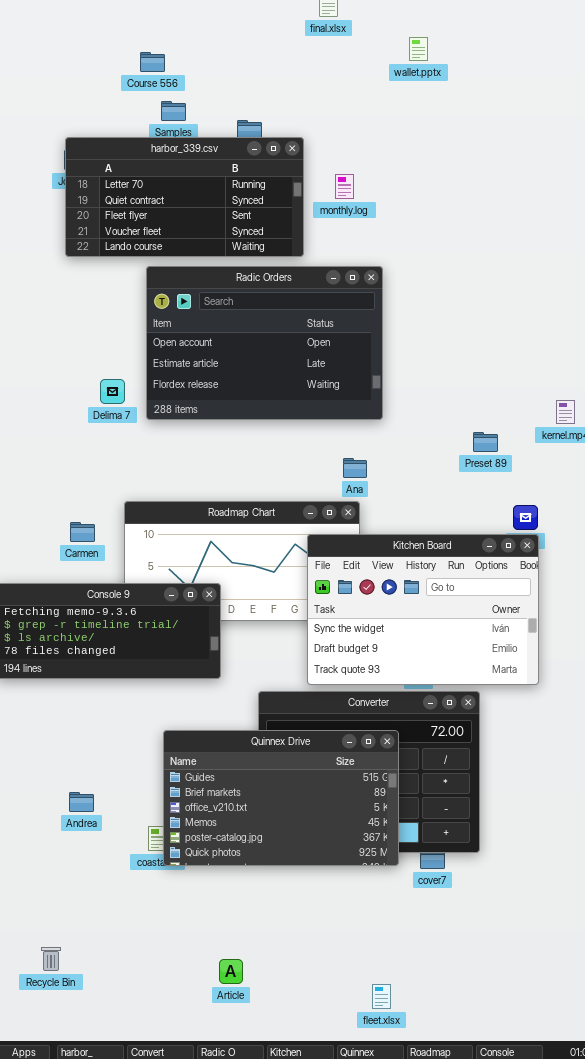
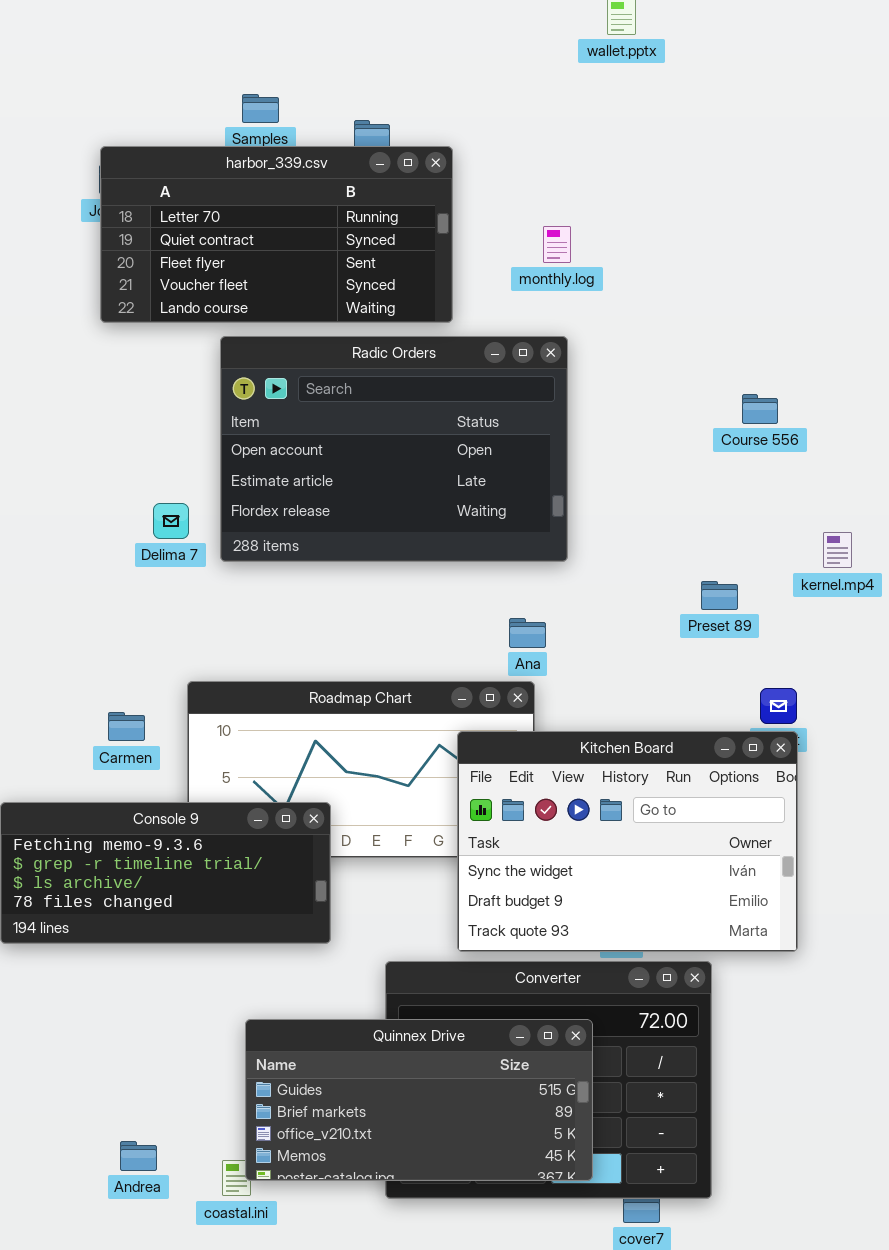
Course 556: [140,52,165,72] -> [742,394,778,424], moved
monthly.log: [335,174,354,199] -> [543,226,571,263], moved
Quinnex Drive: [163,730,399,866] -> [245,1019,593,1181], resized
Andrea: [69,792,94,812] -> [120,1141,157,1171], moved

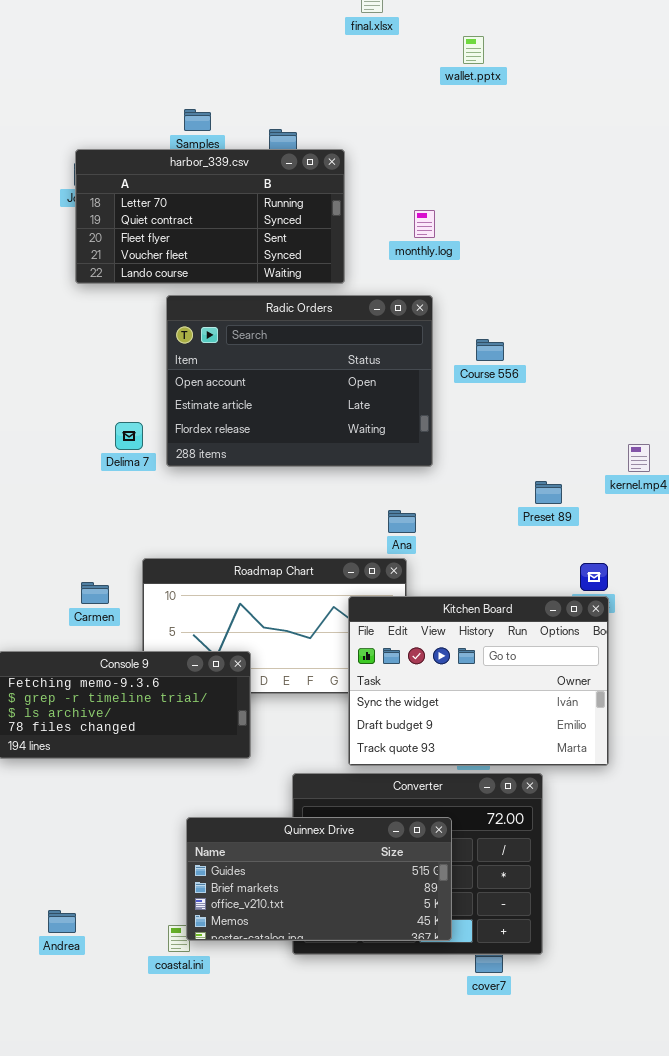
Course 556: [742,394,778,424] -> [476,339,504,361], moved
Andrea: [120,1141,157,1171] -> [48,910,76,933], moved

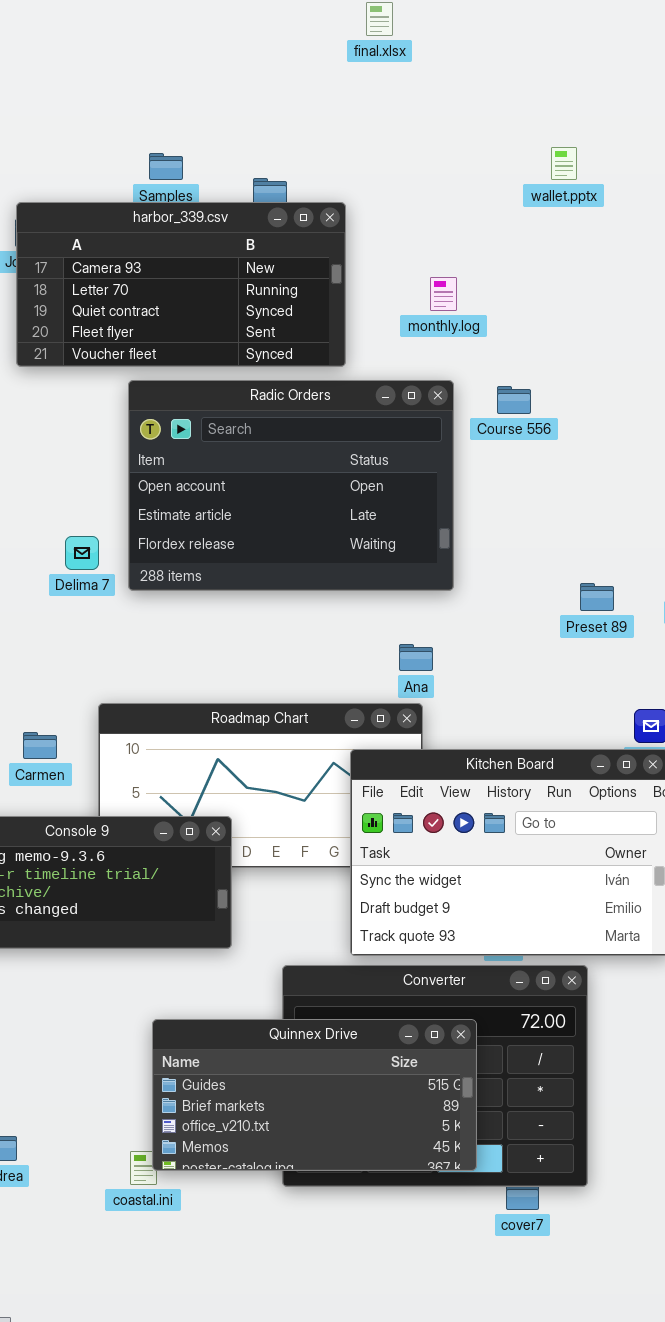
wallet.pptx: [463,36,484,64] -> [551,147,577,180], moved
harbor_339.csv: [75,149,345,284] -> [16,202,346,367], scrolled up 1 row
Course 556: [476,339,504,361] -> [497,386,531,414], moved
Preset 89: [535,481,562,504] -> [580,583,614,611], moved

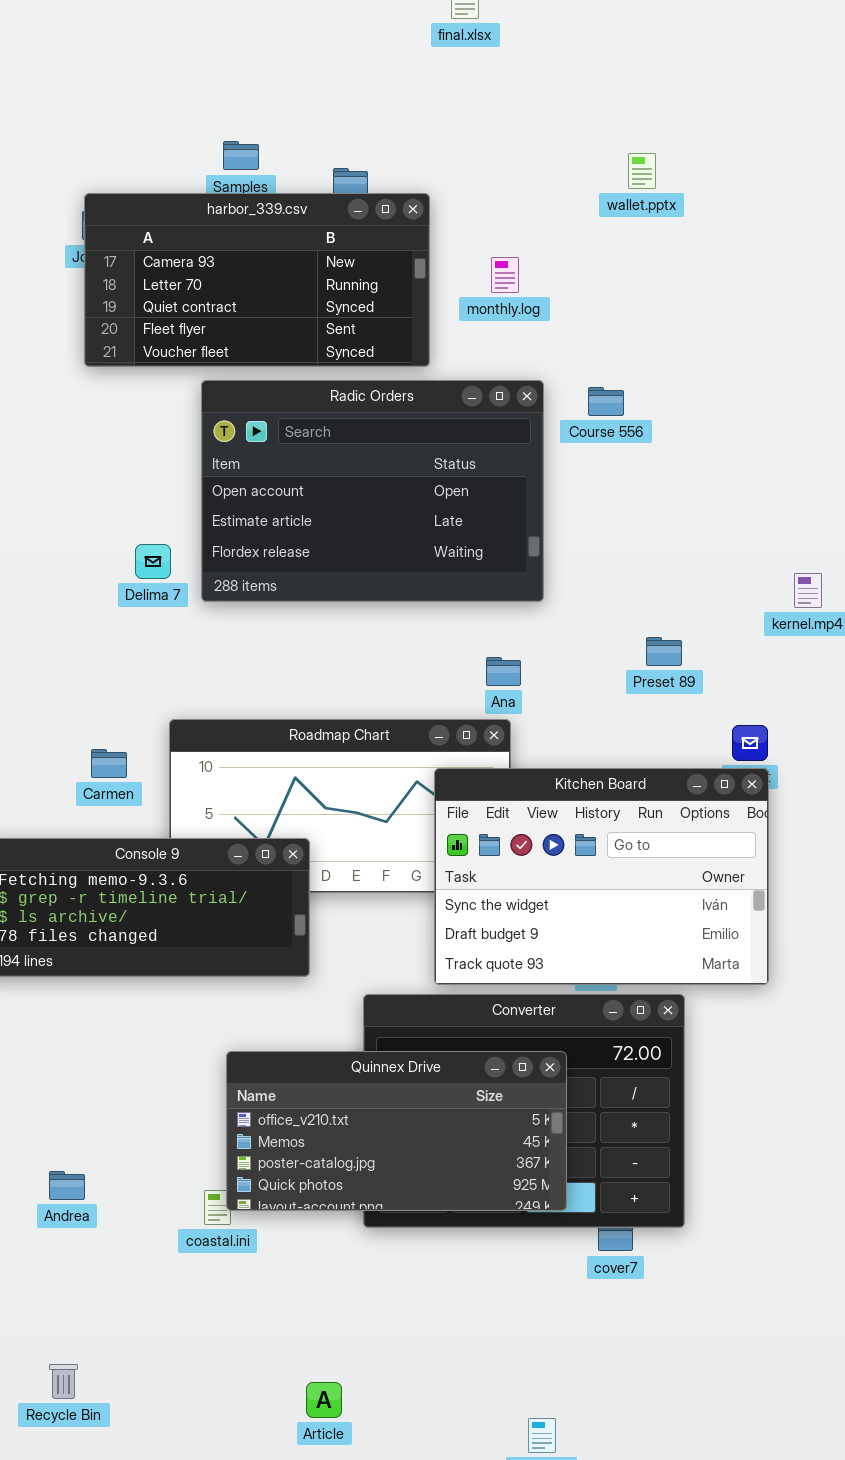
wallet.pptx: [551,147,577,180] -> [628,153,656,189], moved
monthly.log: [430,277,457,311] -> [491,257,519,293], moved
Preset 89: [580,583,614,611] -> [646,637,682,666], moved
Quinnex Drive: [152,1019,477,1171] -> [226,1051,567,1211], scrolled down 2 rows

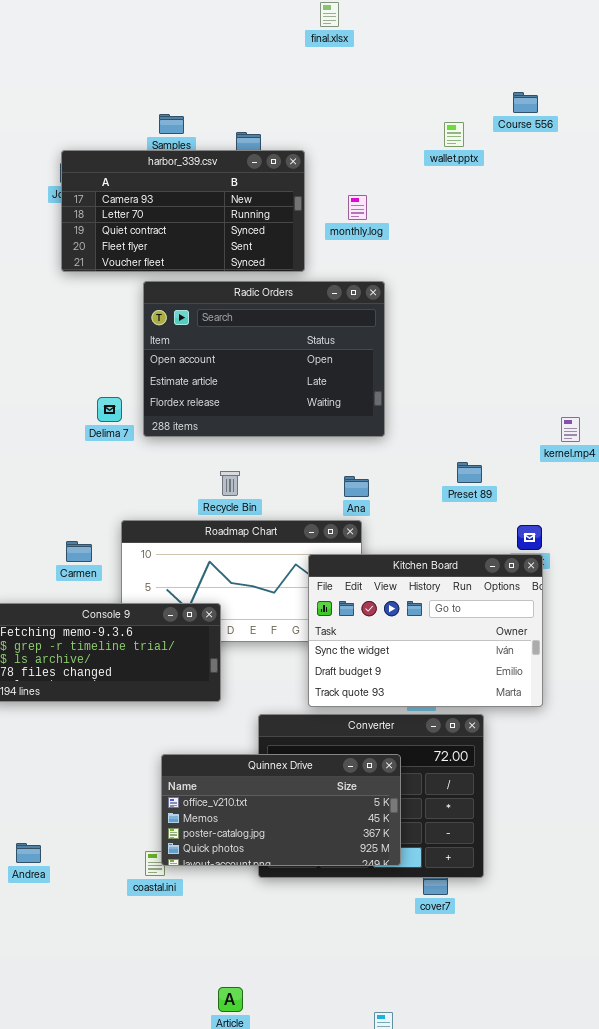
Course 556: [588,387,624,416] -> [513,92,538,113], moved
Andrea: [49,1171,85,1200] -> [16,843,41,863], moved
Recycle Bin: [49,1364,78,1399] -> [220,471,240,496], moved

